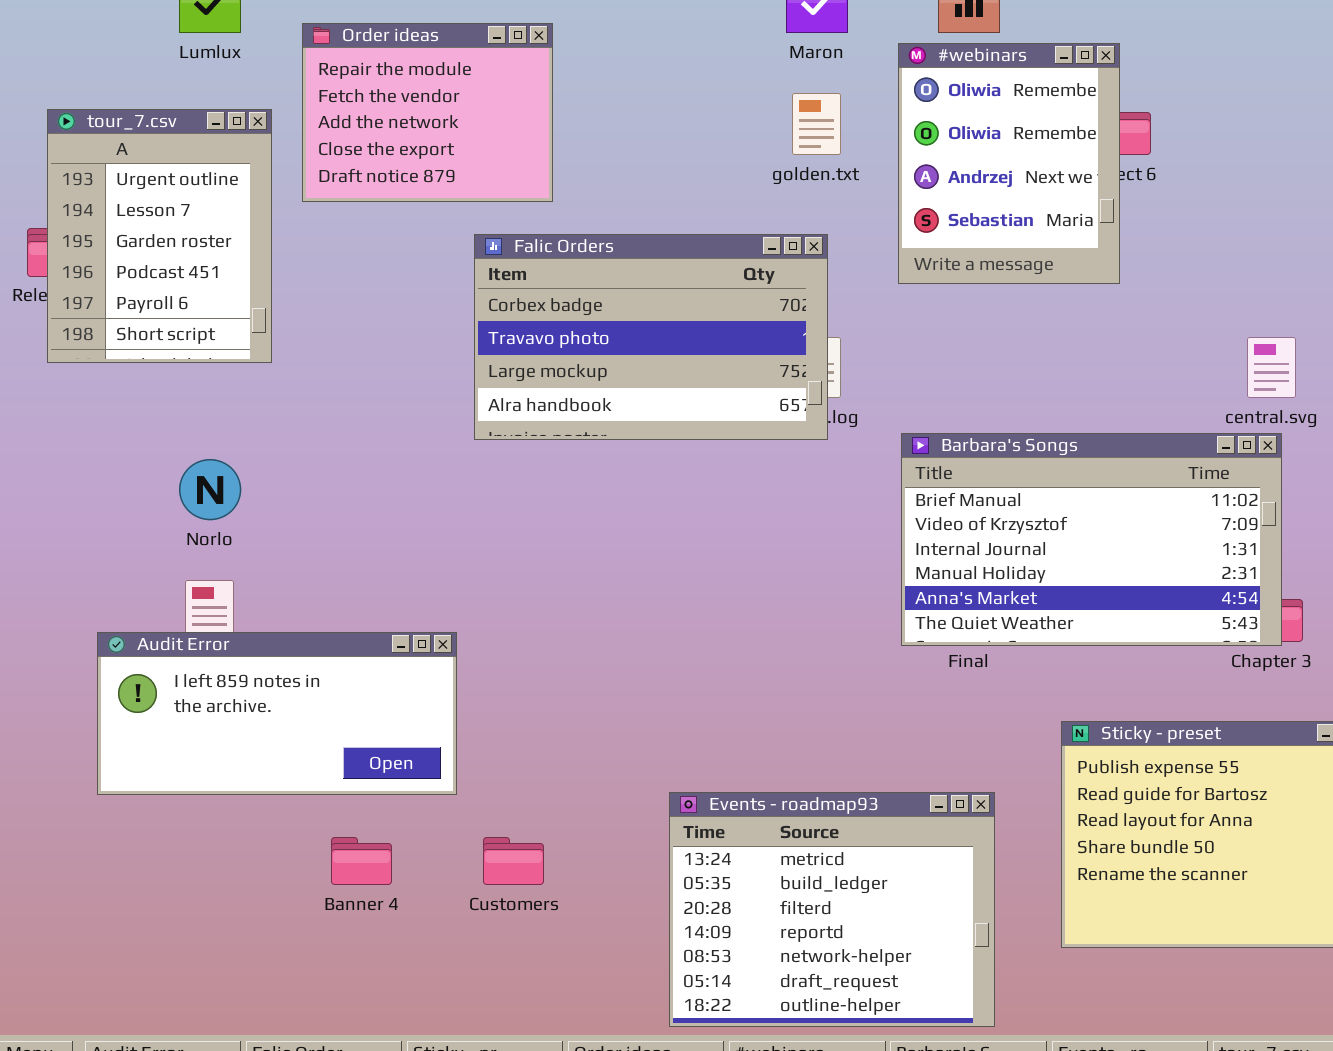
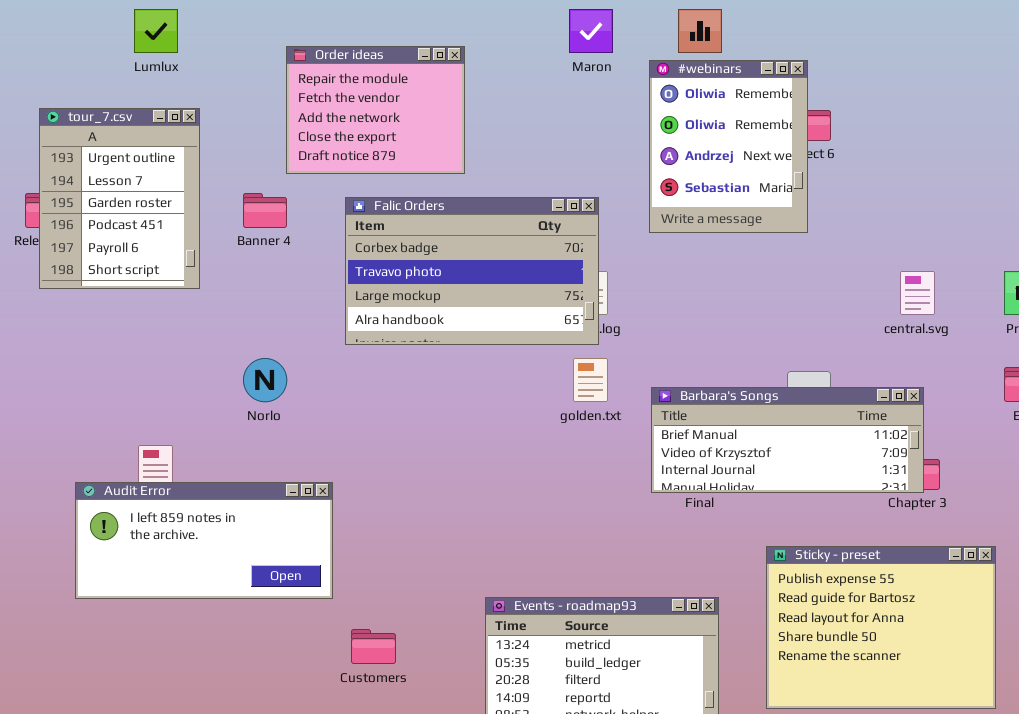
Order ideas: [302,23,553,202] -> [286,46,465,174], moved
golden.txt: [792,93,841,155] -> [573,358,608,402], moved
Barbara's Songs: [901,433,1282,646] -> [651,387,924,493], resized
Norlo: [179,459,241,520] -> [243,358,287,402], moved
Banner 4: [331,837,392,885] -> [243,193,287,228], moved

